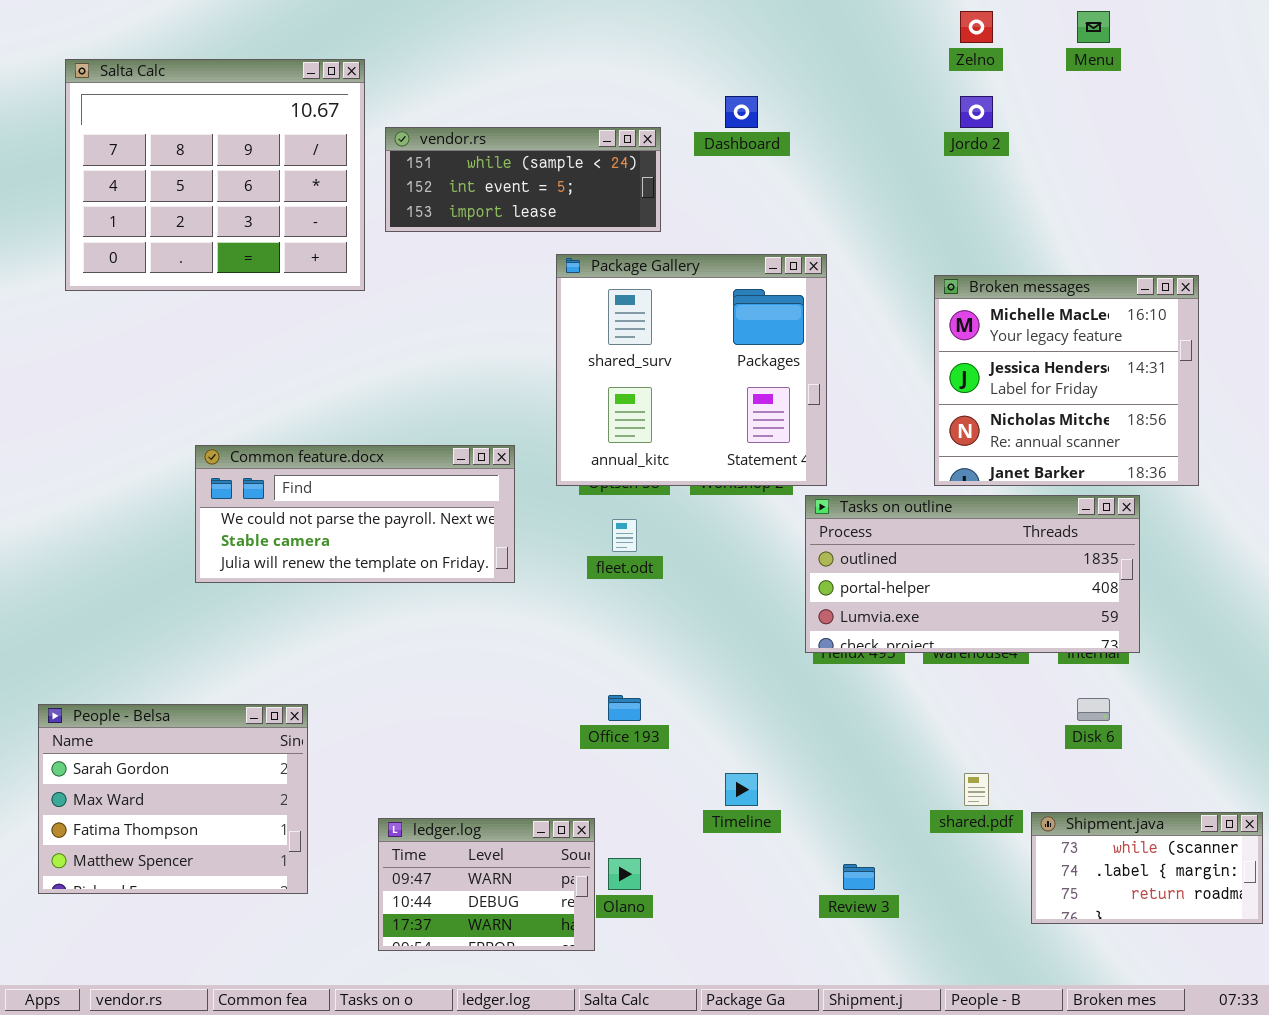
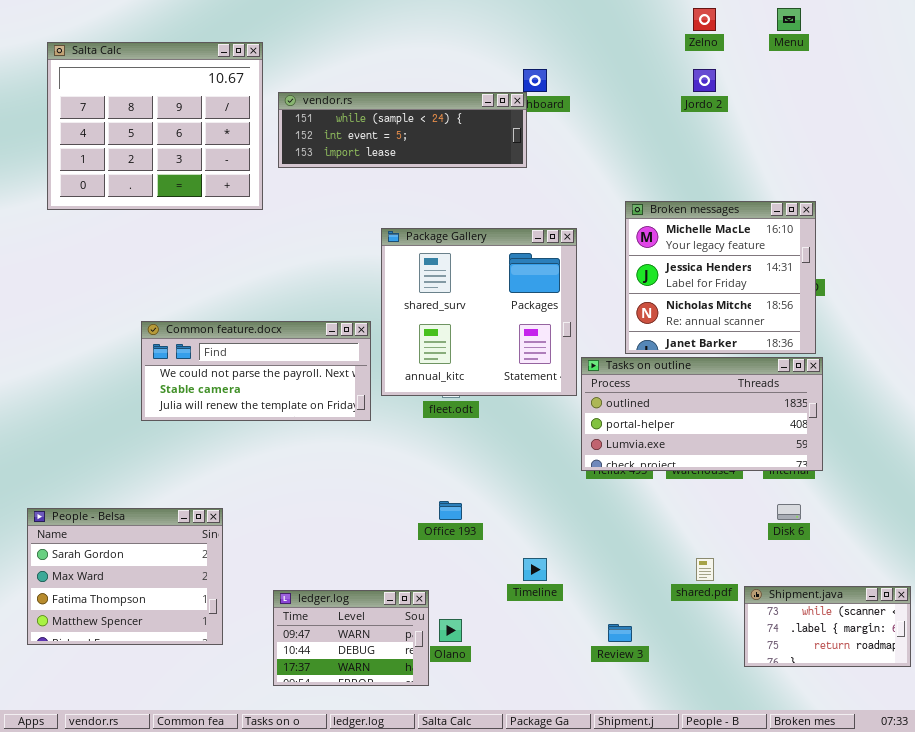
vendor.rs: [385,127,661,232] -> [278,92,527,168], resized
Package Gallery: [556,254,827,486] -> [381,228,577,396], moved
Broken messages: [934,275,1199,486] -> [625,201,816,354], moved

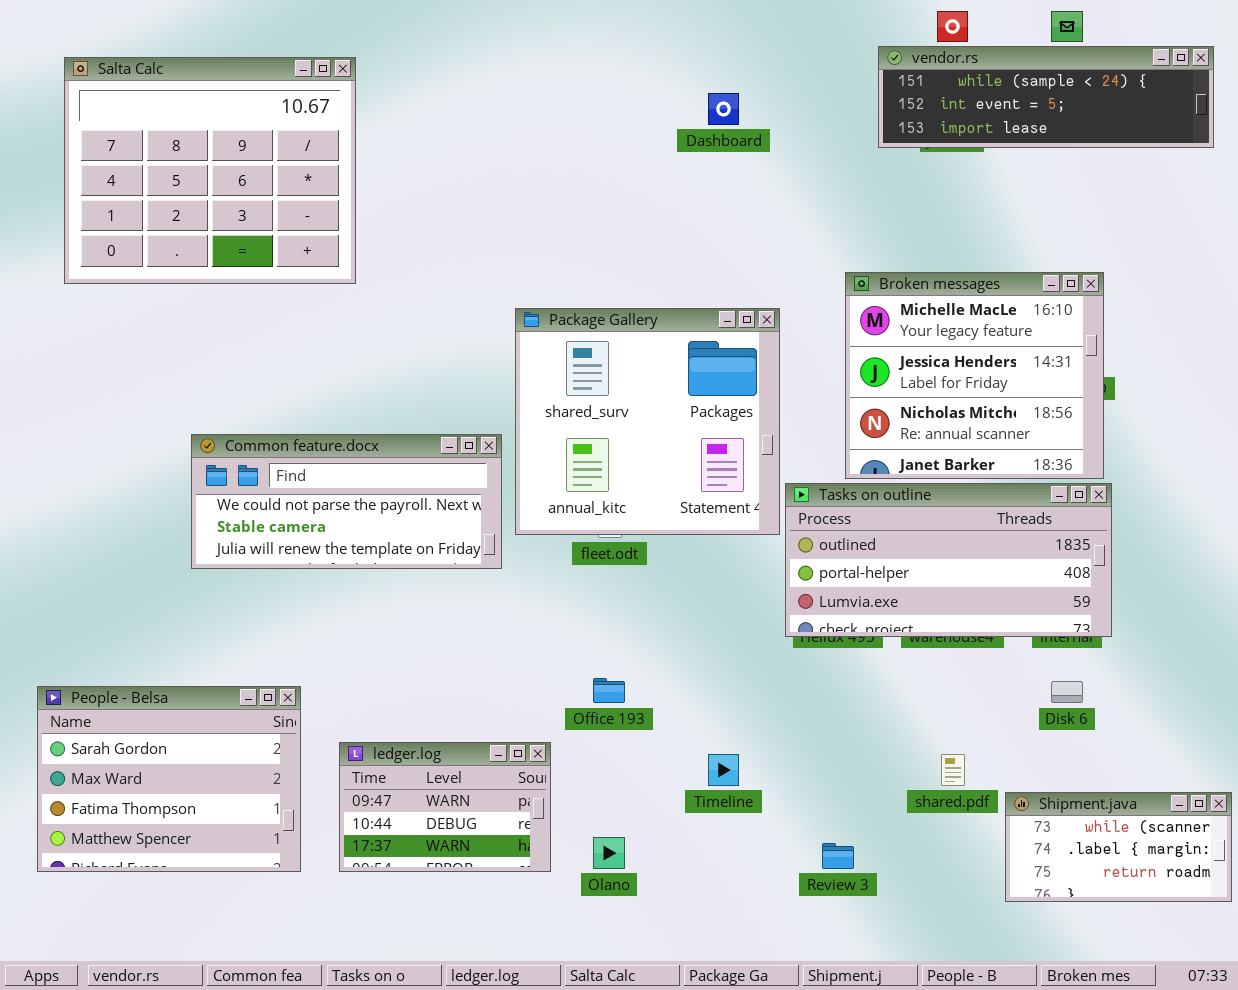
vendor.rs: [278,92,527,168] -> [878,46,1214,148], moved
ledger.log: [273,590,429,686] -> [339,742,551,872], moved

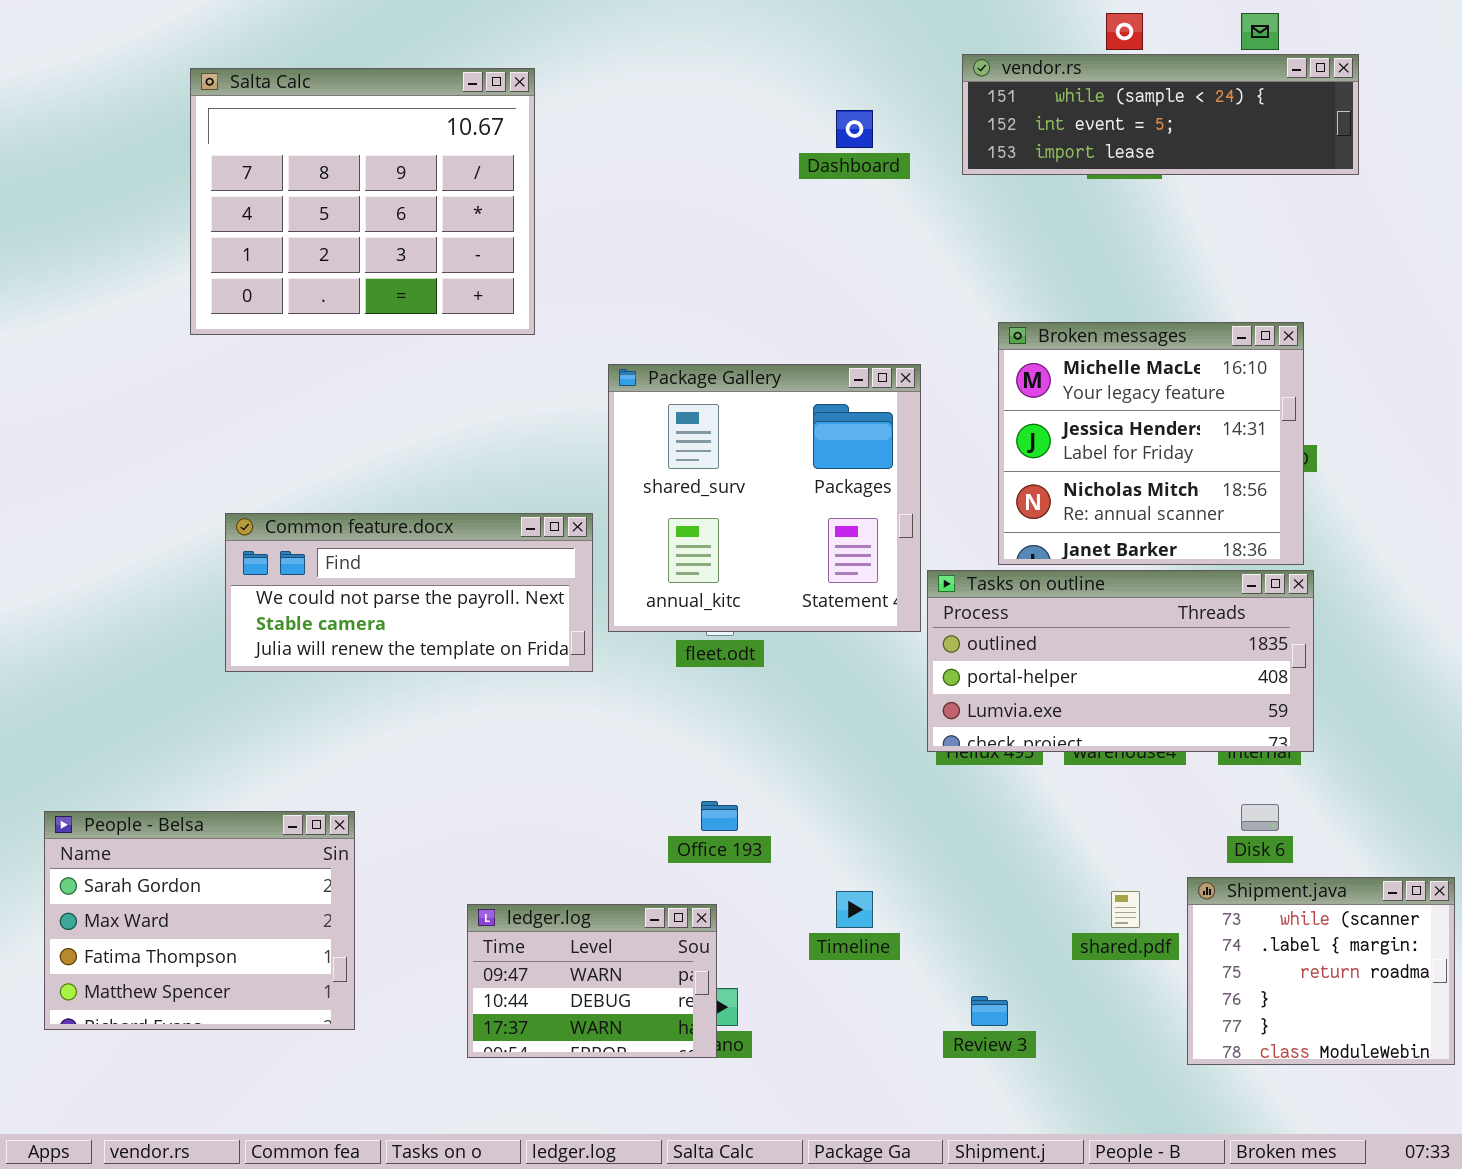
vendor.rs: [878,46,1214,148] -> [962,54,1359,175], moved
Salta Calc: [64,57,356,284] -> [190,68,535,335], moved
ledger.log: [339,742,551,872] -> [467,904,717,1058], moved
Shipment.java: [1005,792,1232,902] -> [1187,877,1455,1065], resized

